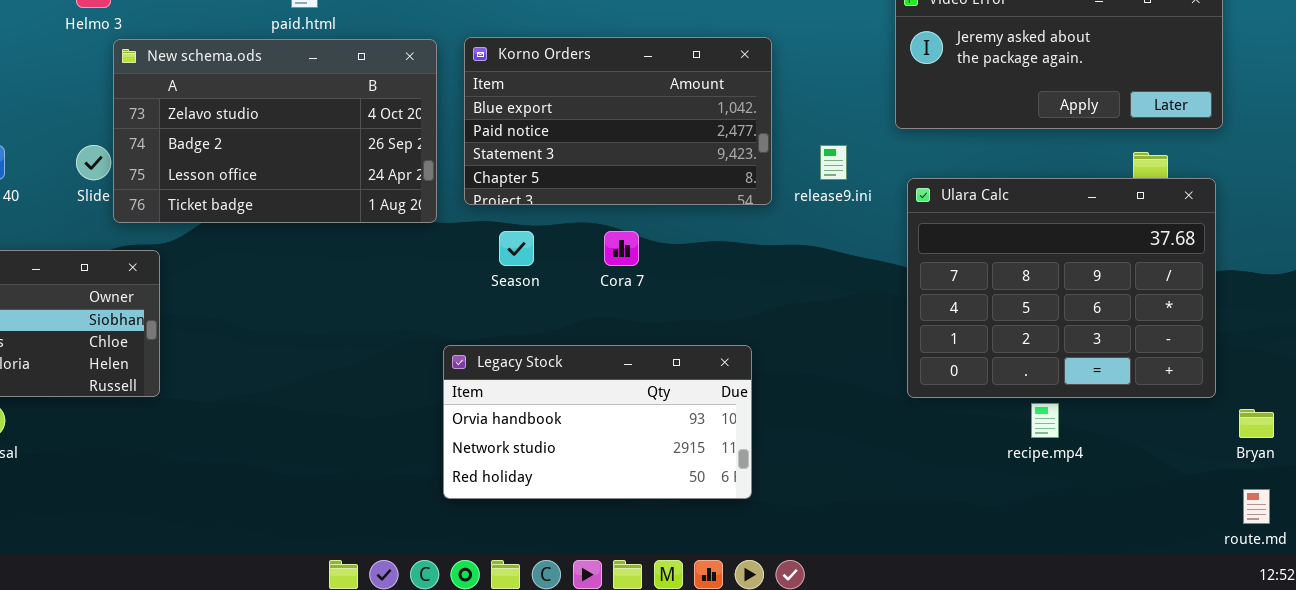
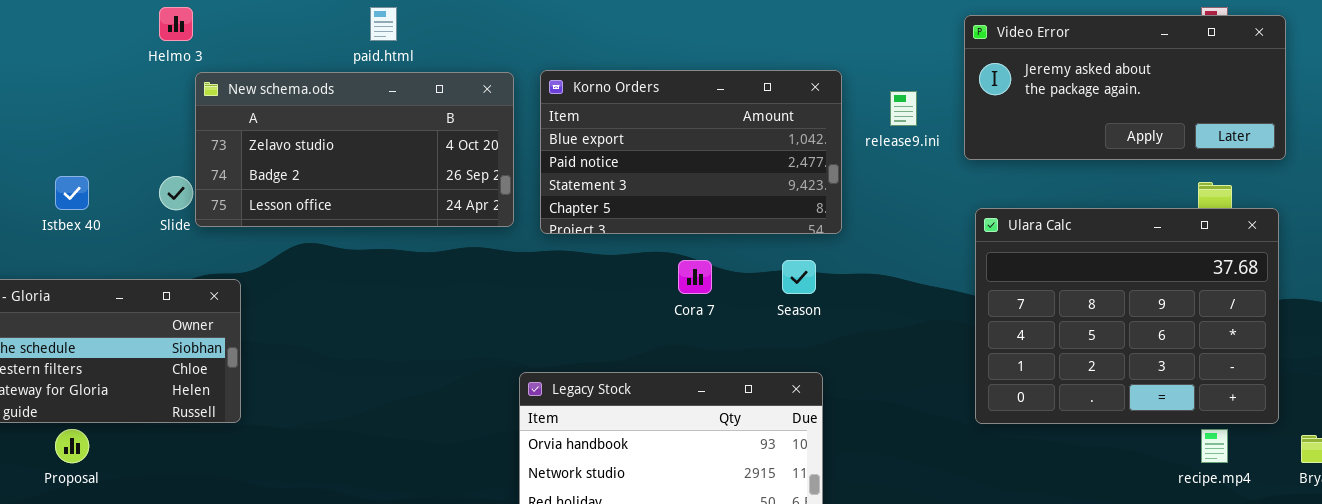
New schema.ods: [113,39,437,223] -> [195,72,514,227], resized
release9.ini: [820,145,847,180] -> [890,91,917,126], moved
Season: [499,231,534,266] -> [782,260,816,294], moved
recipe.mp4: [1031,403,1059,438] -> [1201,429,1228,463], moved

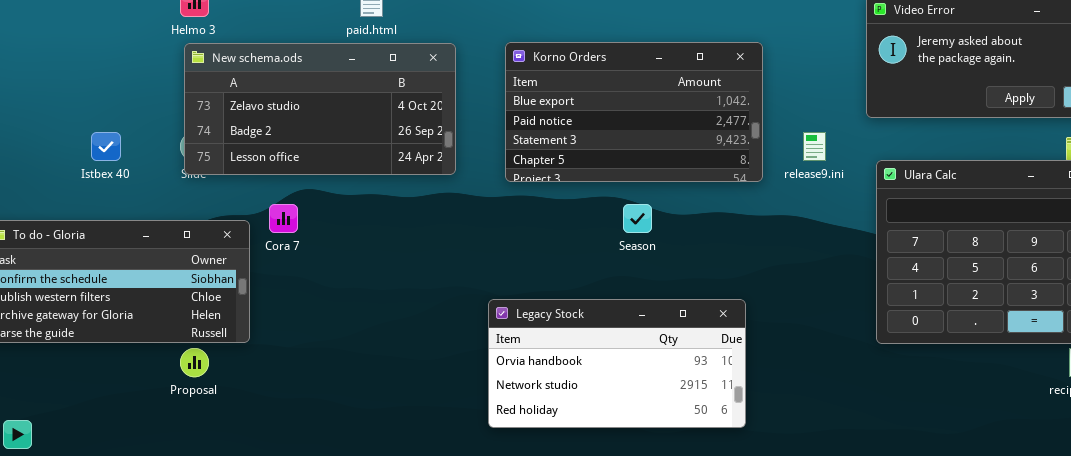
New schema.ods: [195,72,514,227] -> [184,43,456,175], moved
release9.ini: [890,91,917,126] -> [803,132,826,161], moved
Cora 7: [678,260,712,294] -> [269,204,298,233], moved
Season: [782,260,816,294] -> [623,204,652,233], moved
Proposal: [55,429,89,463] -> [180,348,209,377], moved

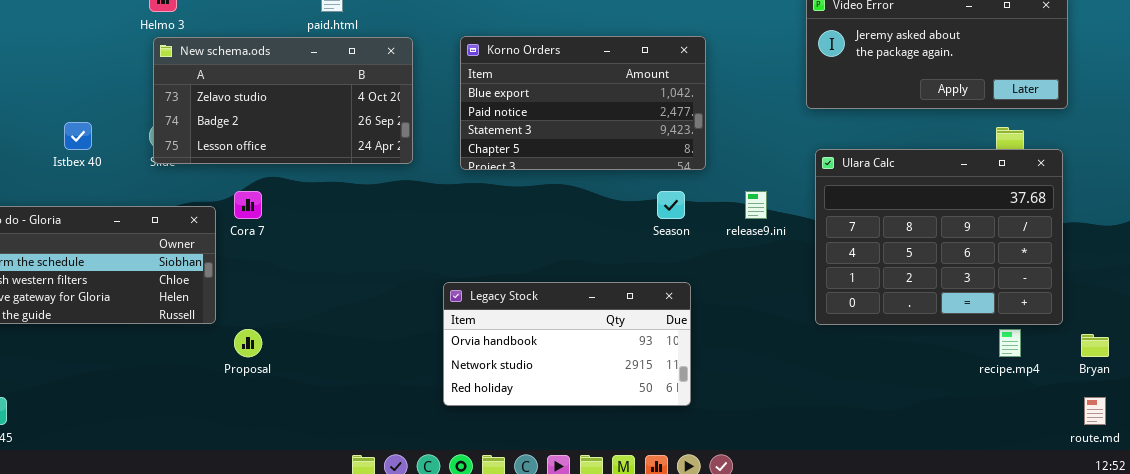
release9.ini: [803,132,826,161] -> [745,191,767,219], moved
Season: [623,204,652,233] -> [657,191,685,219], moved
Proposal: [180,348,209,377] -> [234,329,262,357], moved

